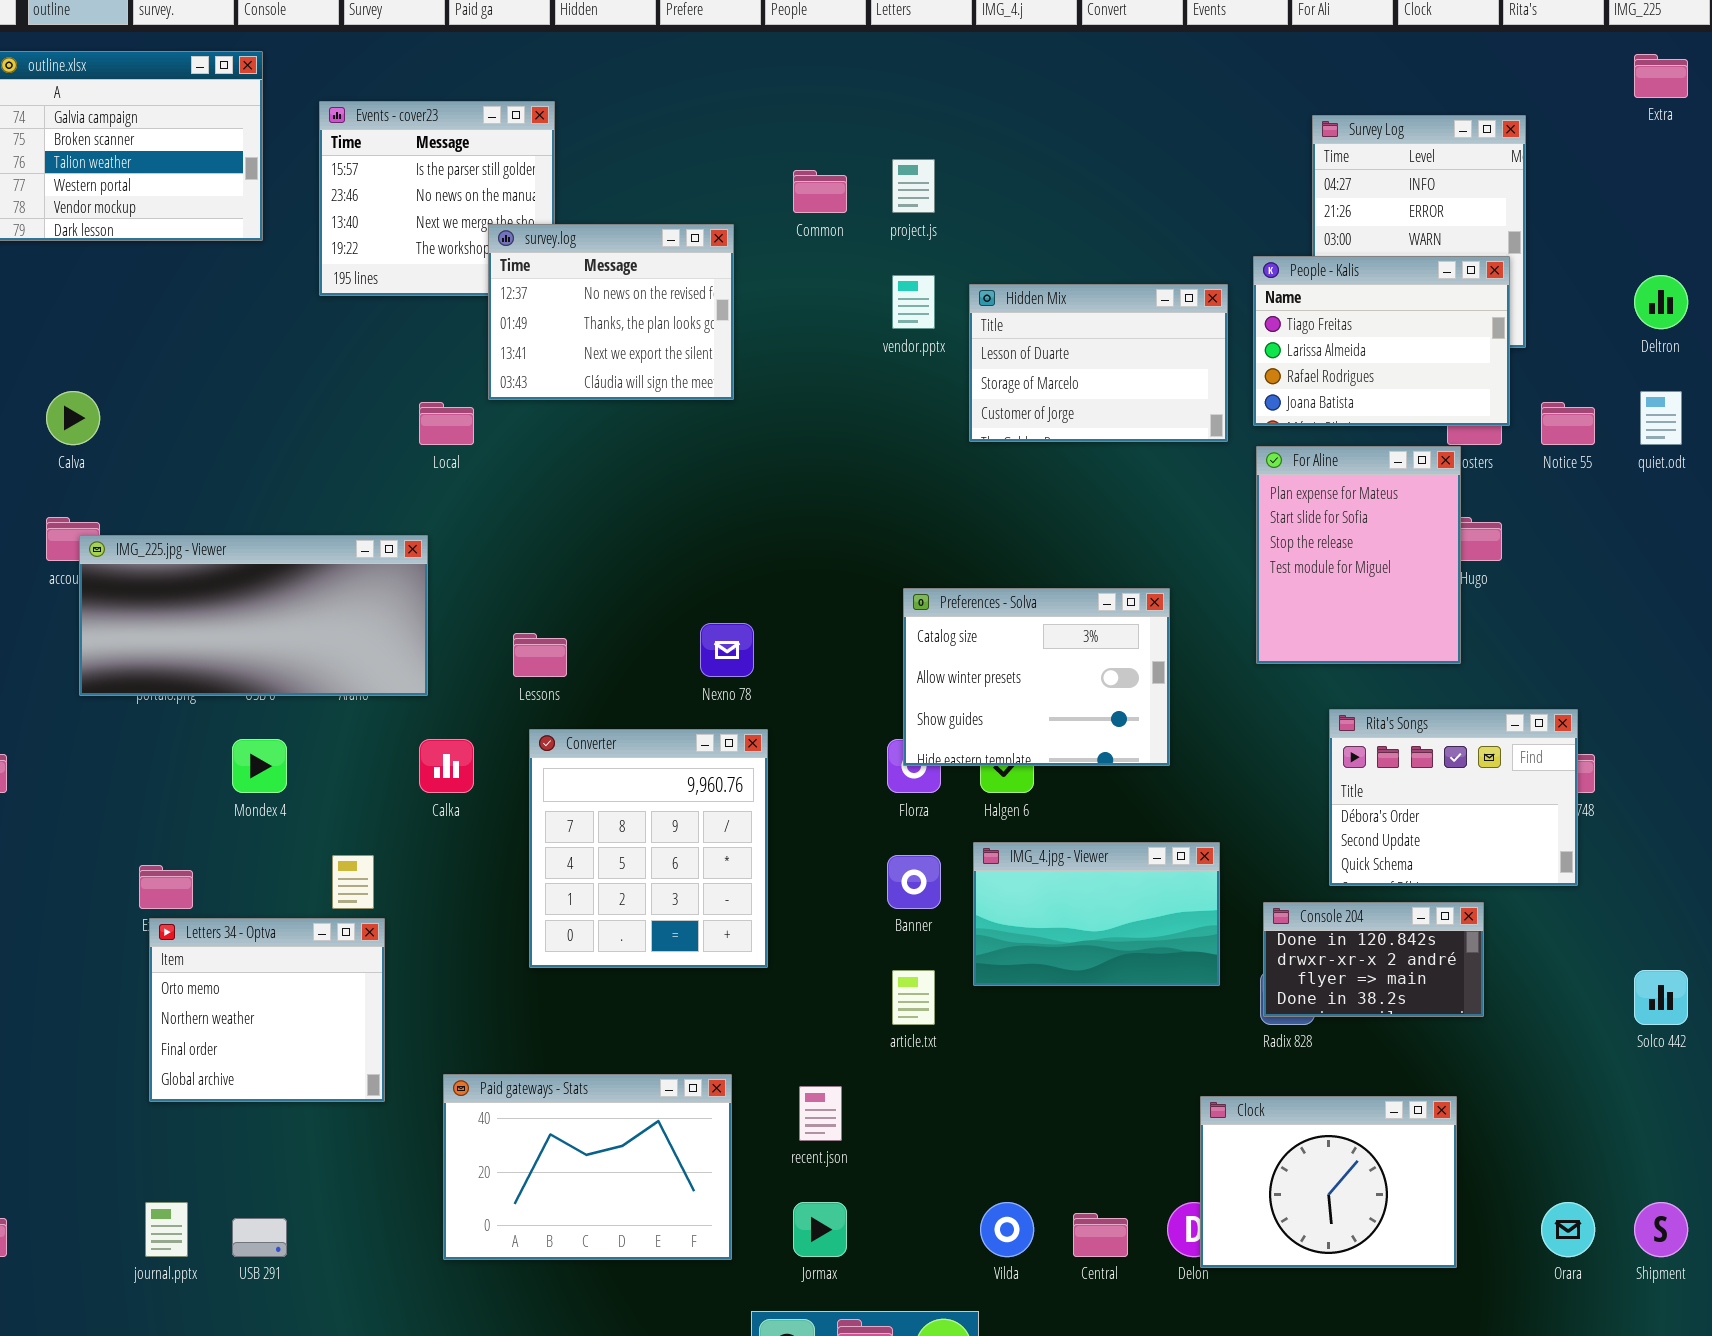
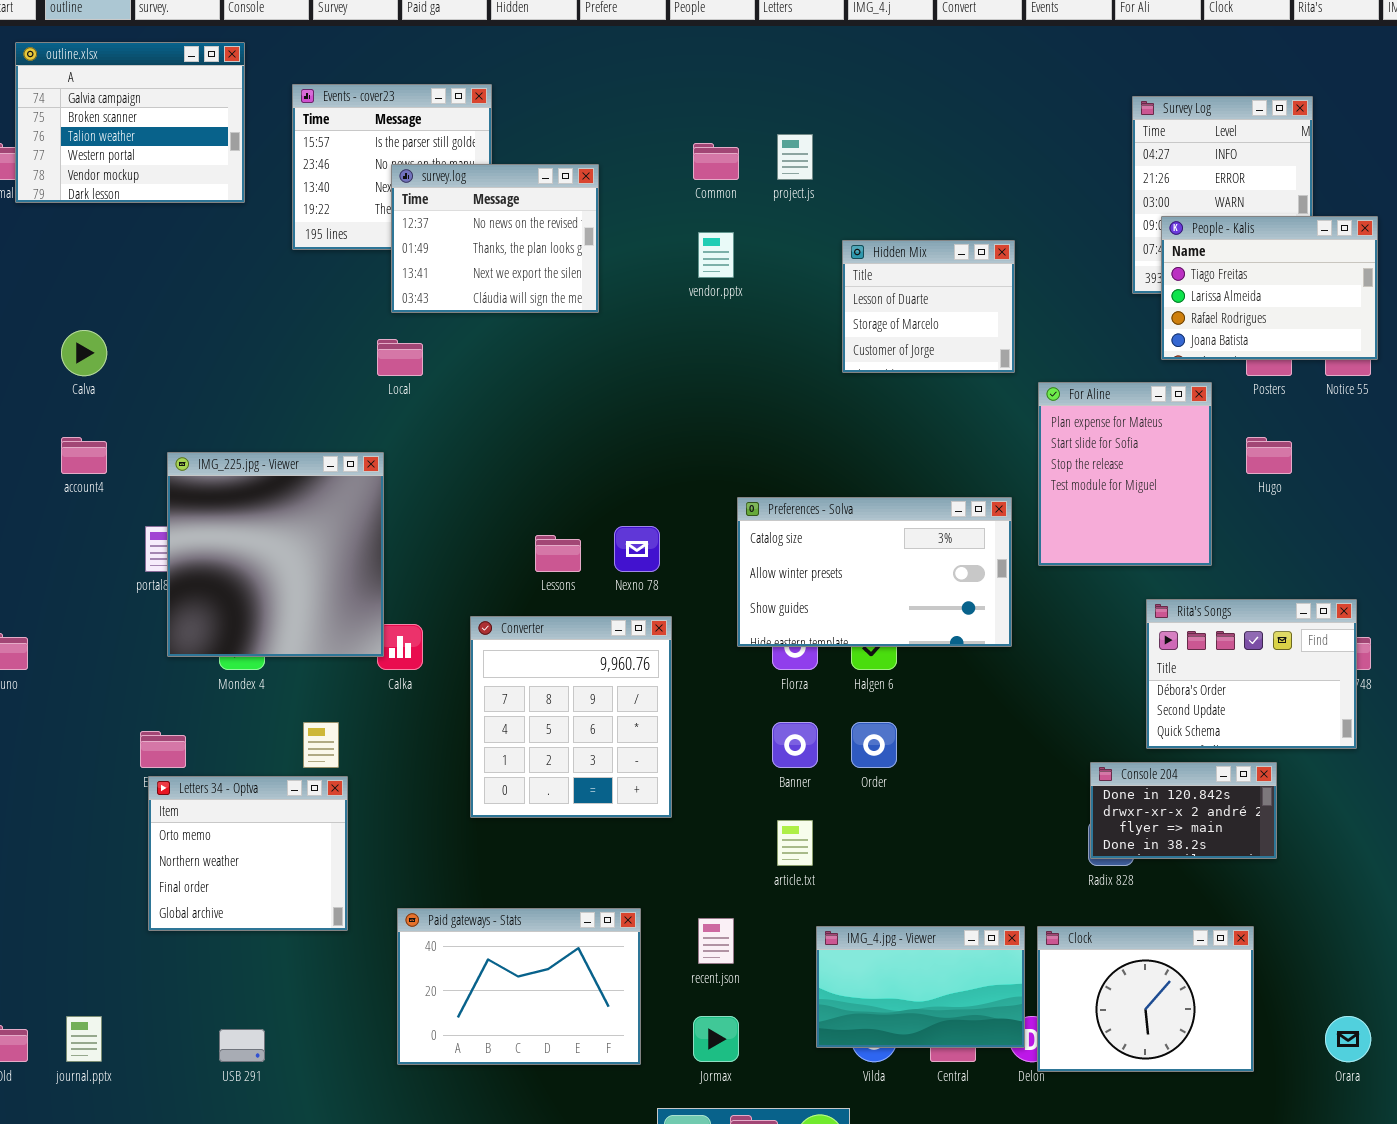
survey.log: [488,224,734,400] -> [391,164,599,313], moved
People - Kalis: [1253,256,1510,426] -> [1161,216,1378,360], moved
vendor.pptx: [892,275,935,329] -> [698,232,734,278], moved
Hidden Mix: [969,284,1228,442] -> [842,240,1015,373], resized
For Aline: [1256,446,1461,664] -> [1038,382,1212,566], moved
IMG_225.jpg - Viewer: [79,535,428,696] -> [167,452,384,657], resized
Preferences - Solva: [903,588,1170,766] -> [737,497,1012,647], resized
Lessons: [513,633,567,677] -> [535,535,581,572], moved
IMG_4.jpg - Viewer: [973,842,1220,986] -> [816,926,1025,1048], moved
journal.pptx: [145,1202,188,1257] -> [66,1016,102,1062], moved

